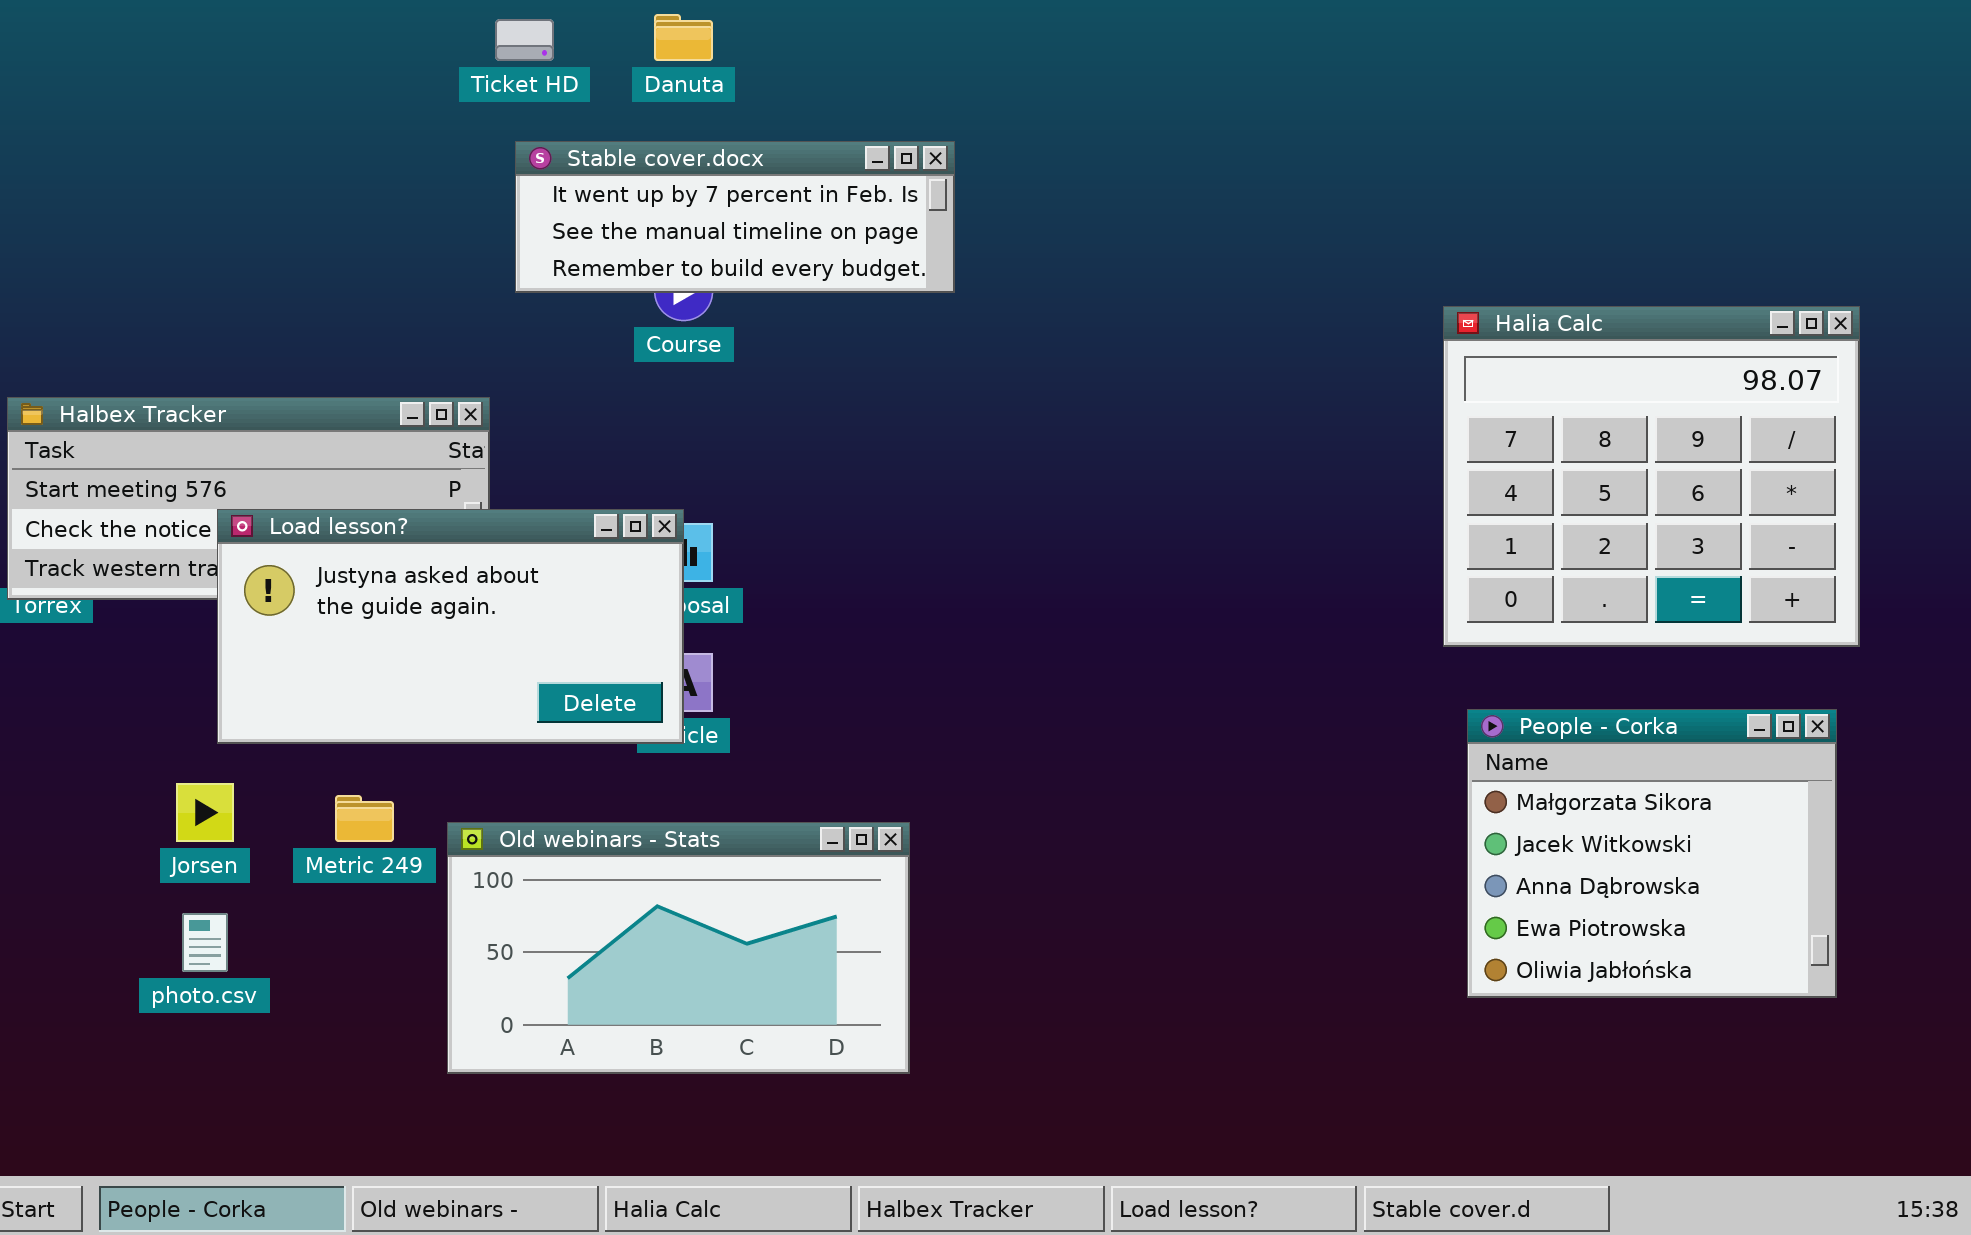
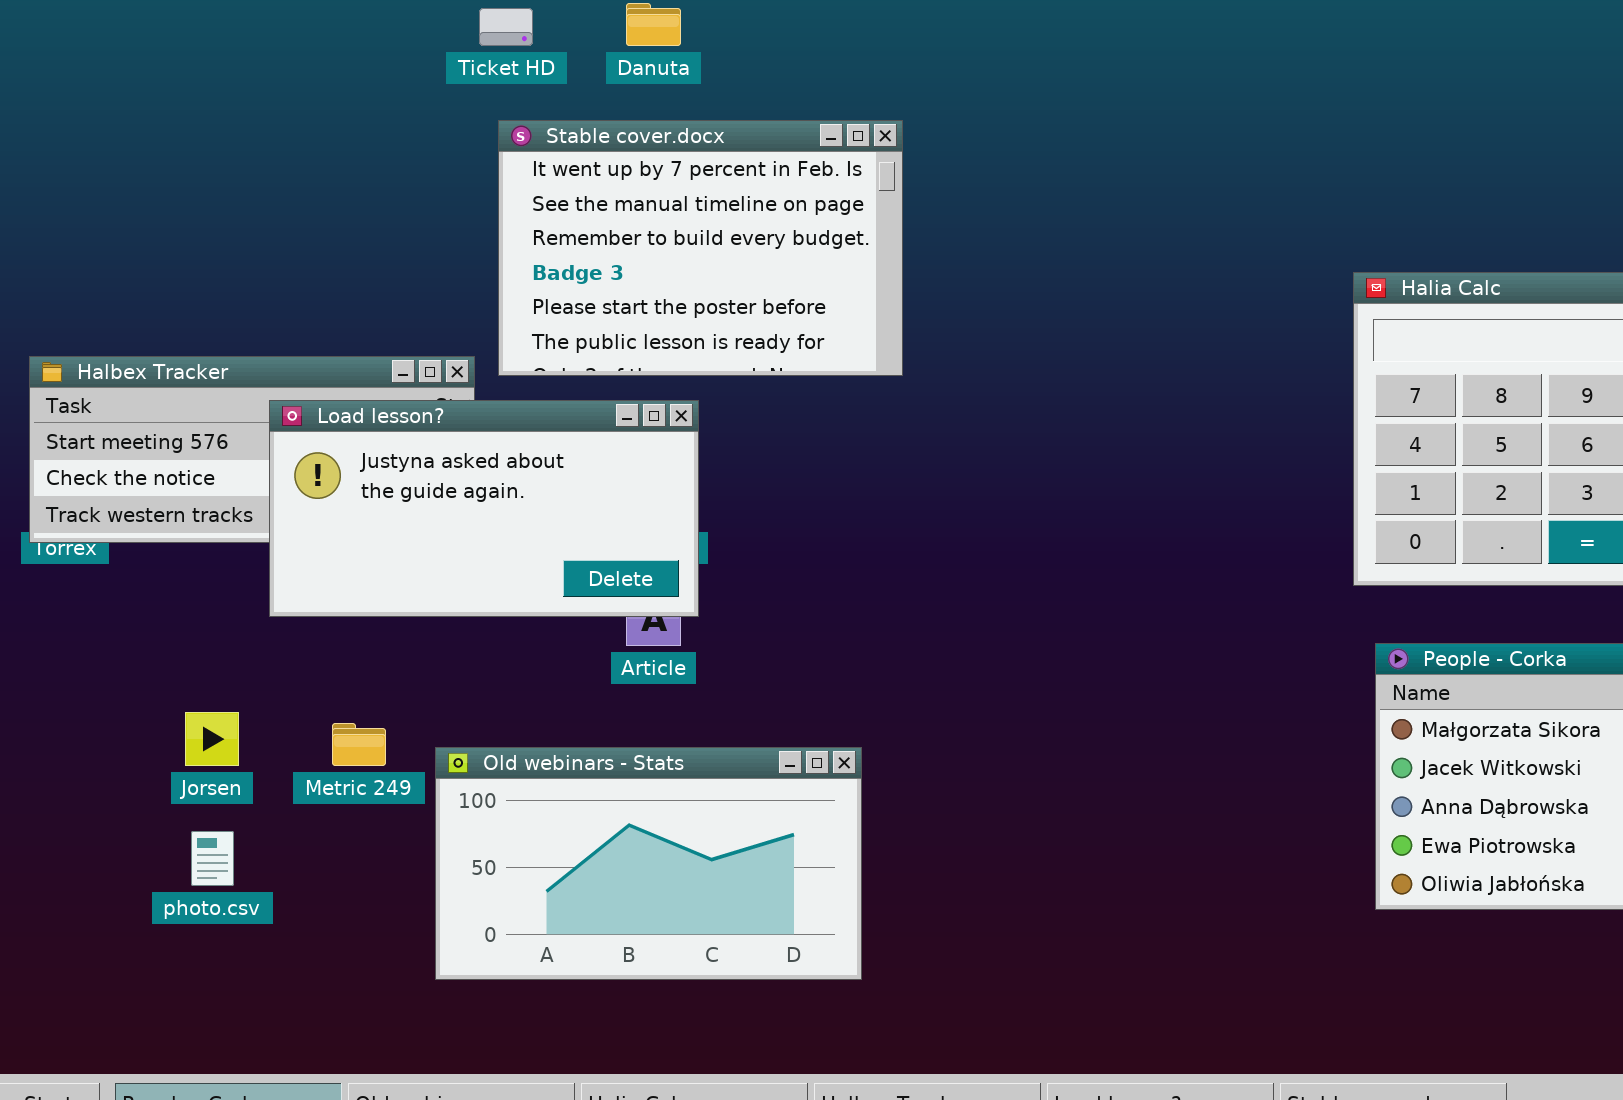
Stable cover.docx: [515,141,955,293] -> [498,120,903,376], resized
Load lesson?: [217,509,684,744] -> [269,400,699,617], moved

